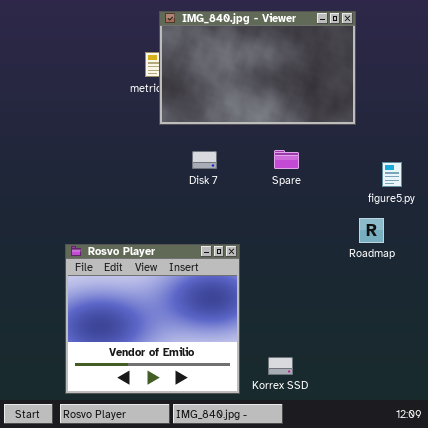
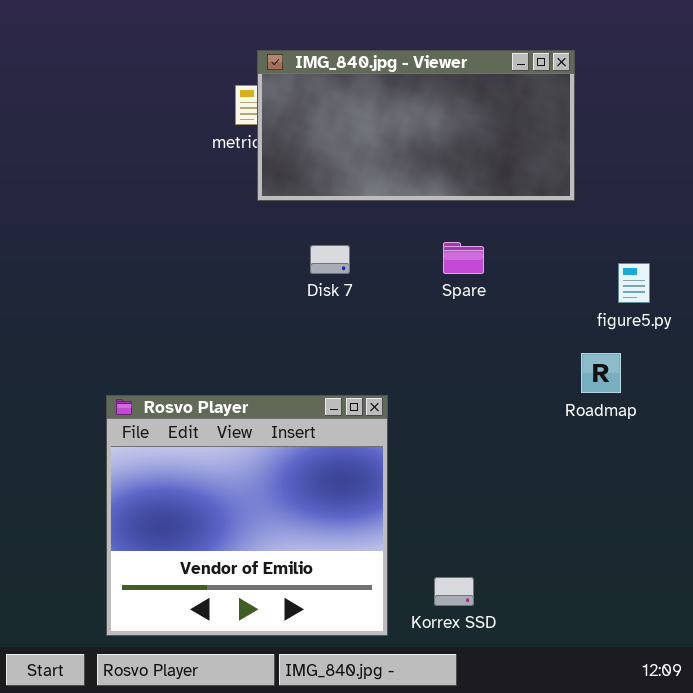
IMG_840.jpg - Viewer: [159,11,356,125] -> [257,50,575,201], resized

